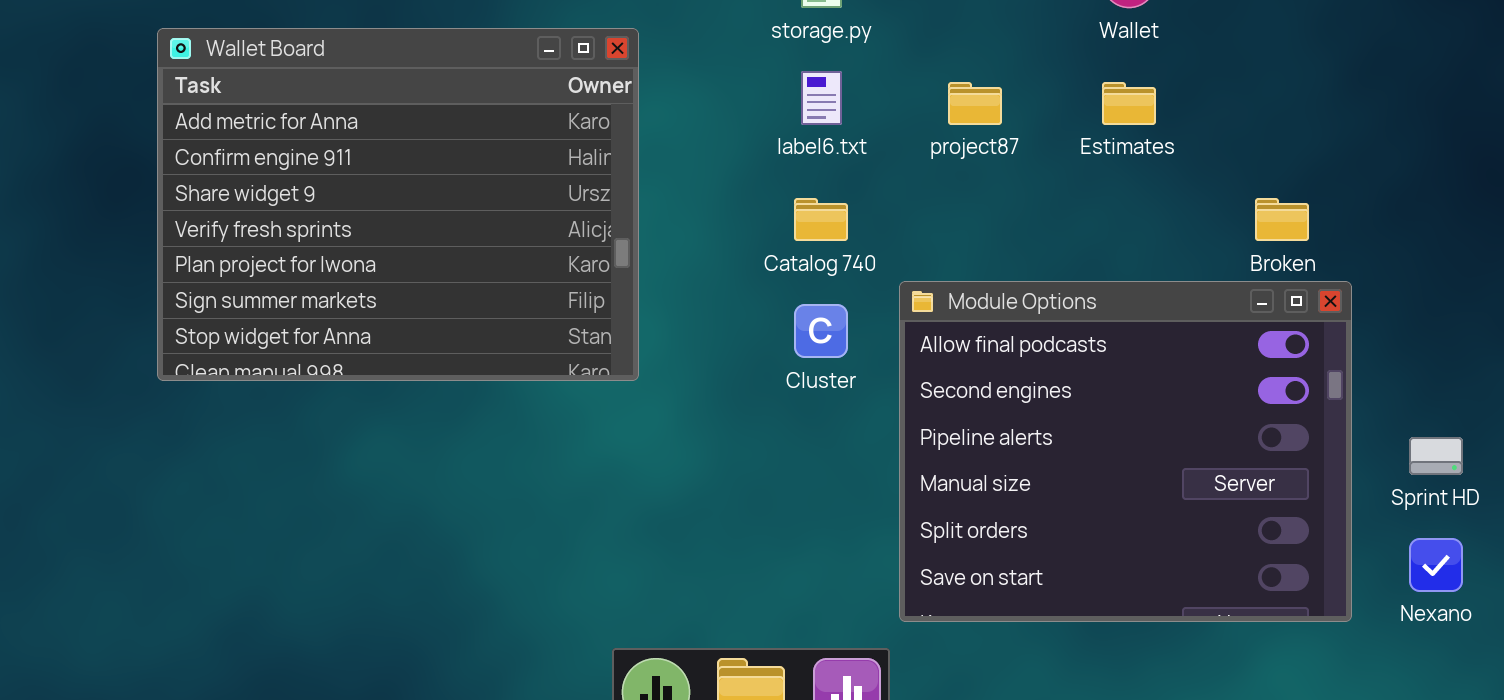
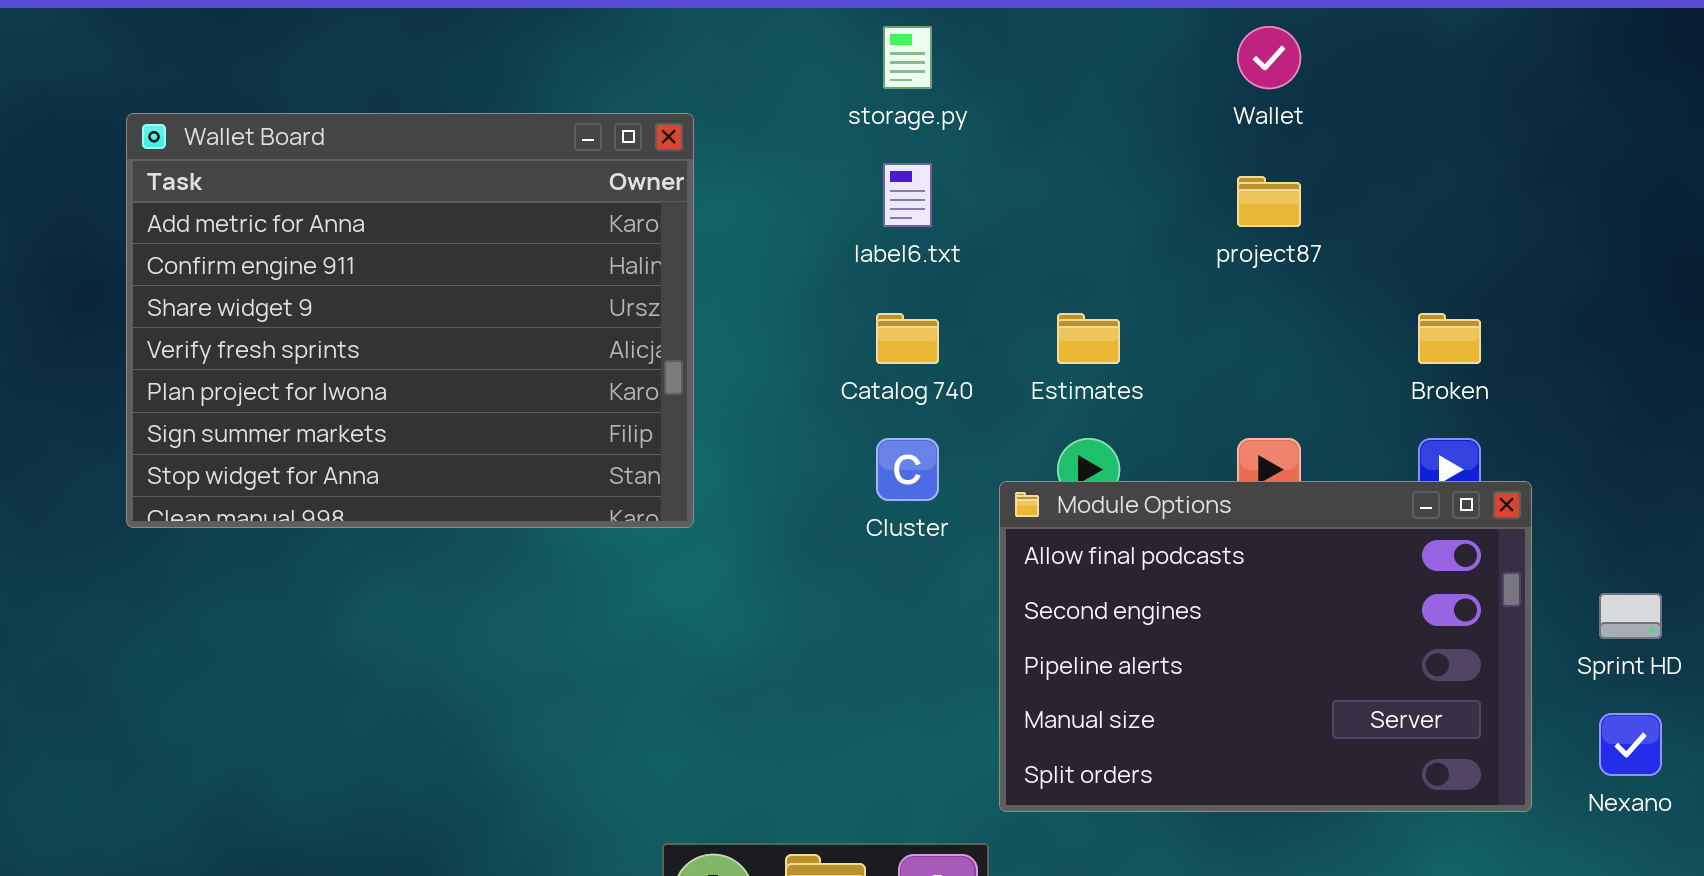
project87: [948,82,1002,125] -> [1237,176,1301,227], moved
Estimates: [1102,82,1156,125] -> [1057,313,1120,364], moved
Module Options: [899,281,1352,622] -> [999,481,1532,812], resized

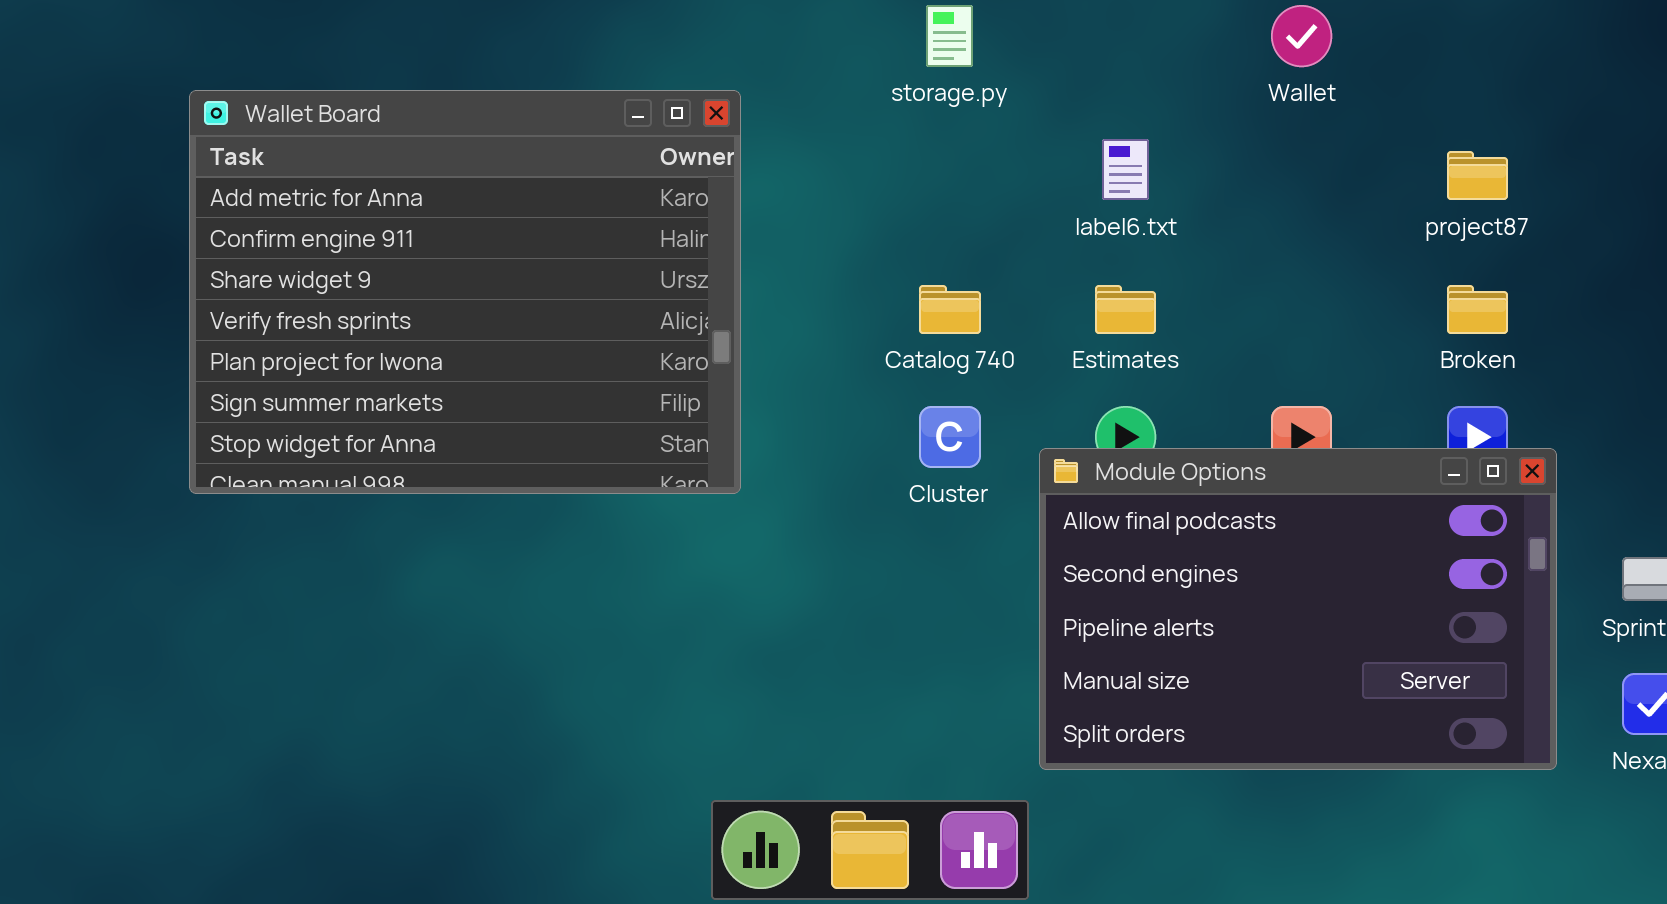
label6.txt: [883,163,932,227] -> [1102,139,1149,200], moved
project87: [1237,176,1301,227] -> [1447,151,1508,200], moved

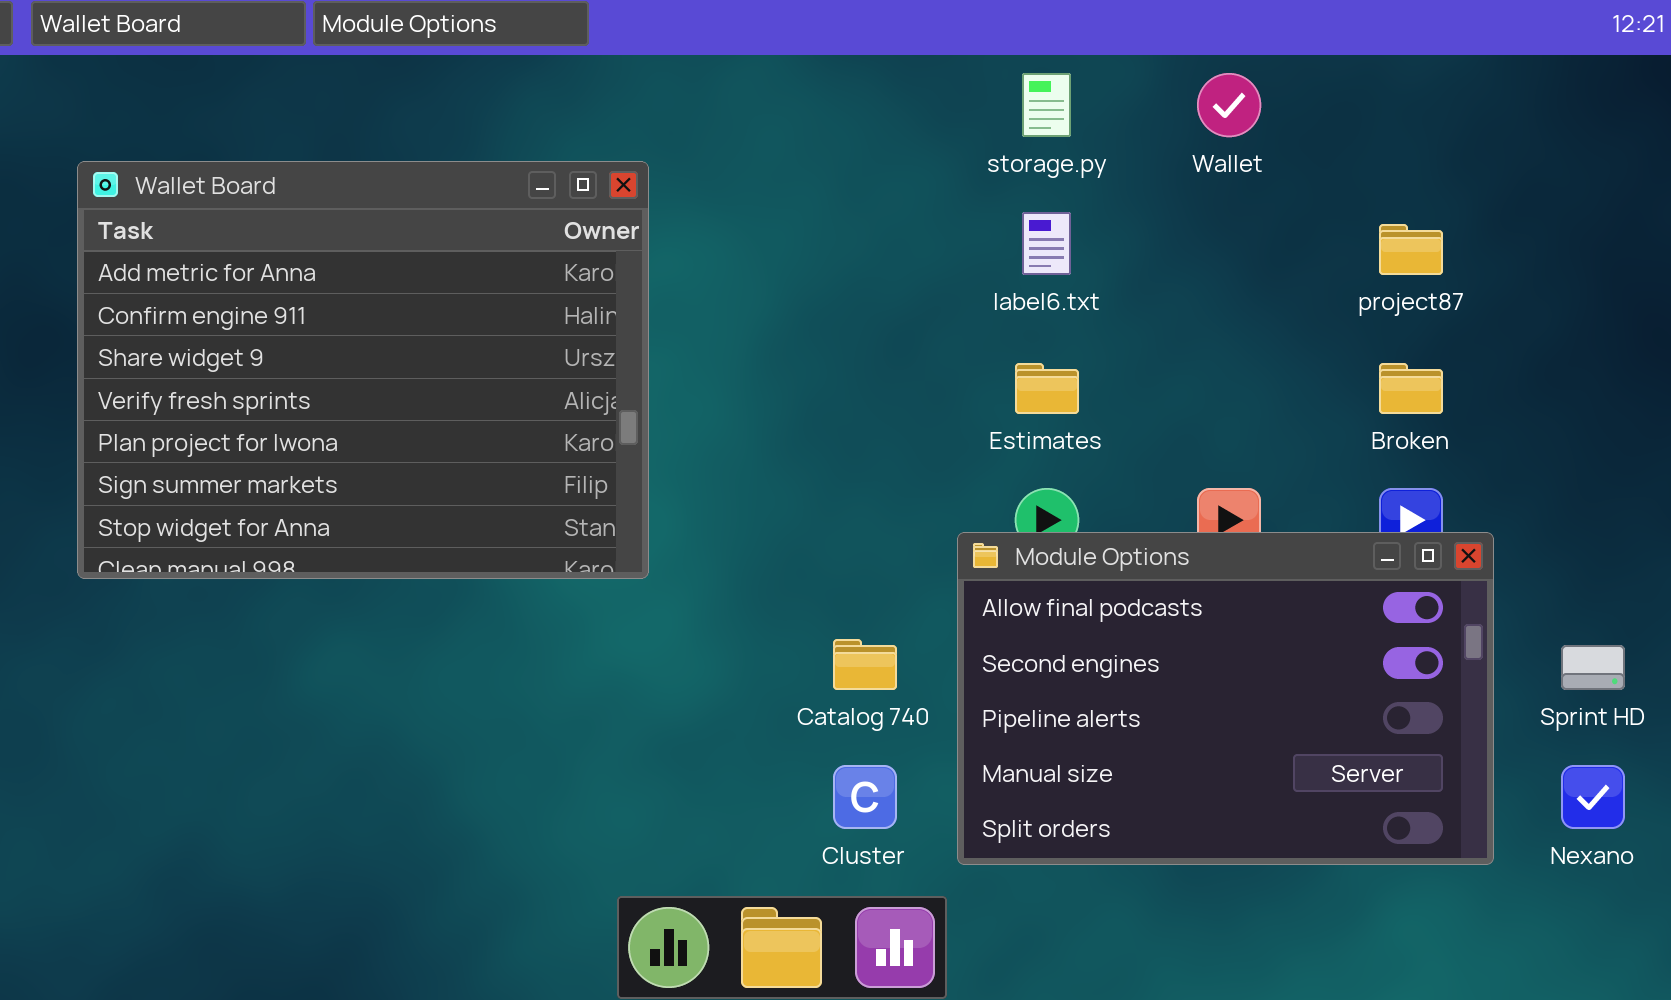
storage.py: [926,5,973,67] -> [1022,73,1071,137], moved
Catalog 740: [919,285,981,334] -> [833,639,897,690], moved
Cluster: [919,406,981,468] -> [833,765,897,829], moved

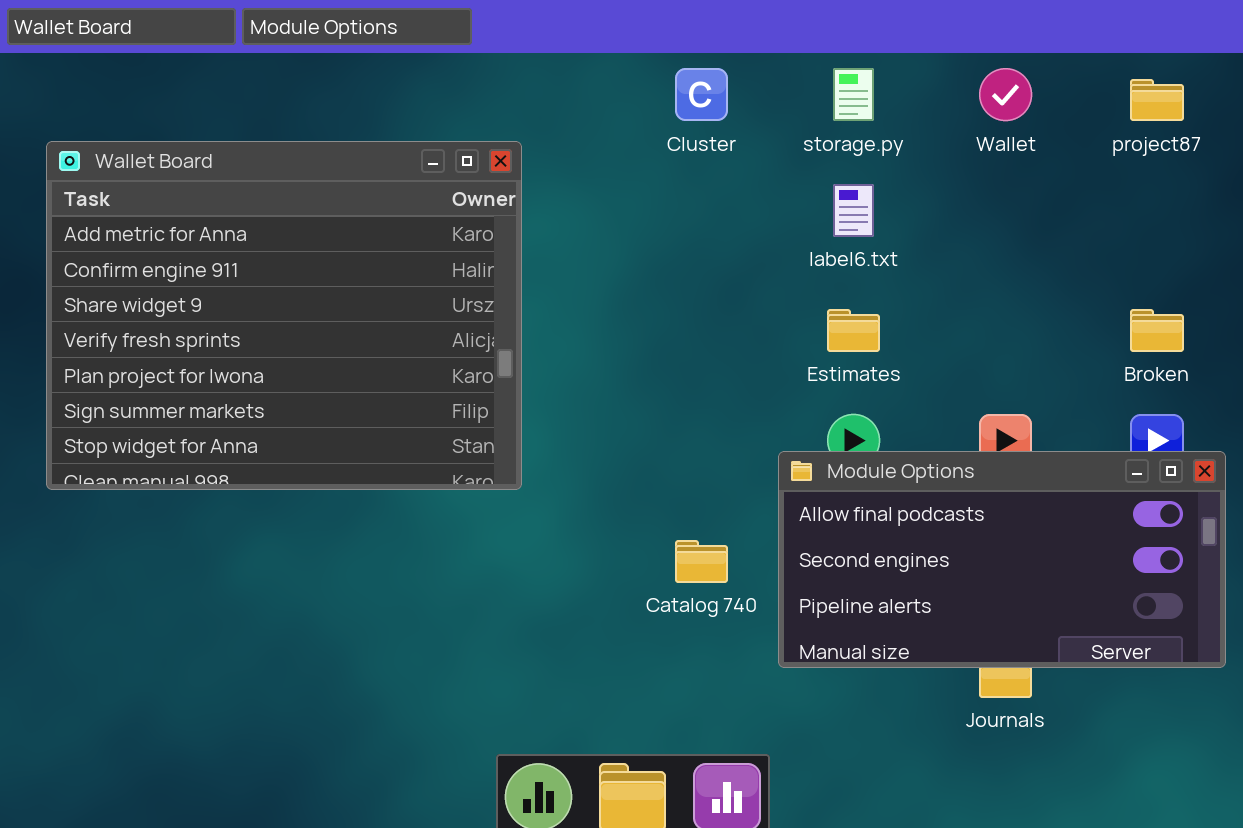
project87: [1379,224,1443,275] -> [1130,79,1184,121], moved
Module Options: [957,532,1494,865] -> [778,451,1226,668], resized
Cluster: [833,765,897,829] -> [675,68,728,121], moved

